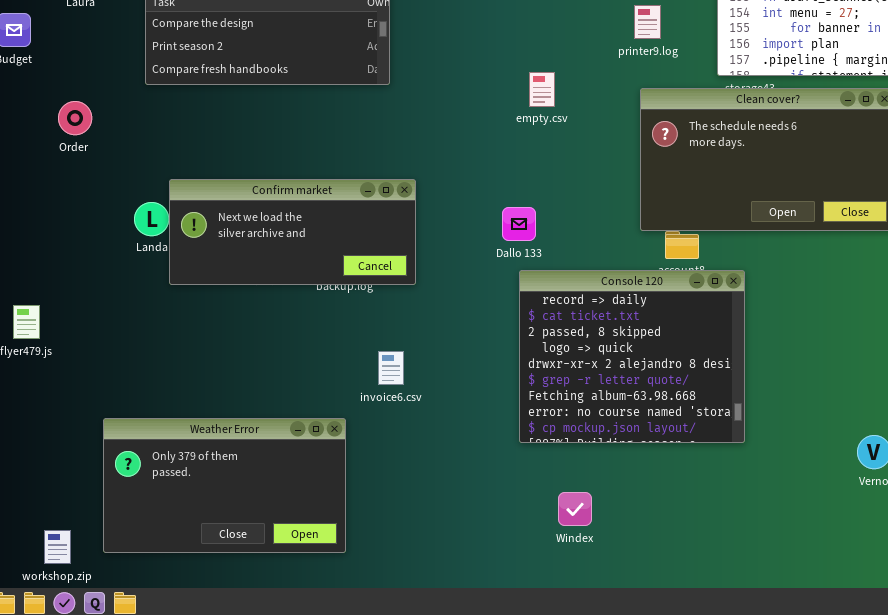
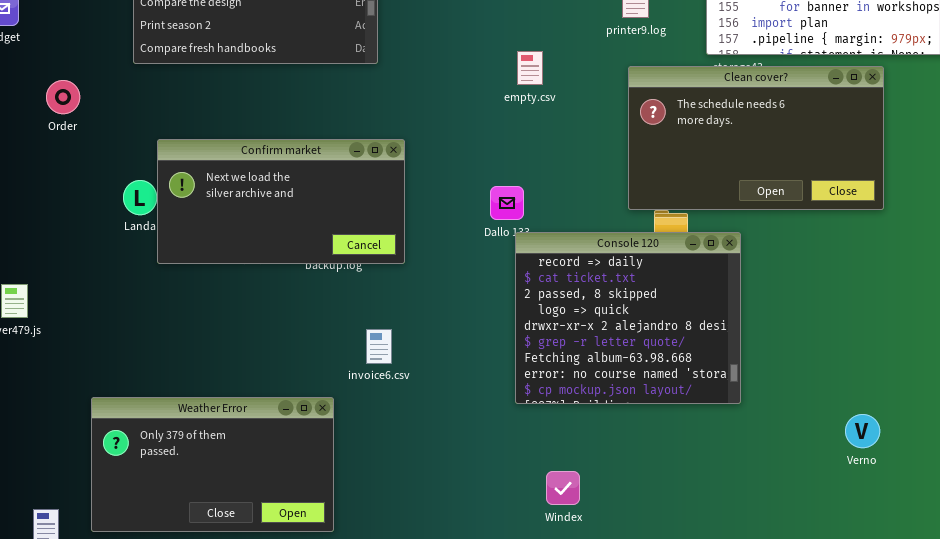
Confirm market: [169,179,416,285] -> [157,139,405,264], resized
Console 120: [519,270,745,443] -> [515,232,741,404], moved

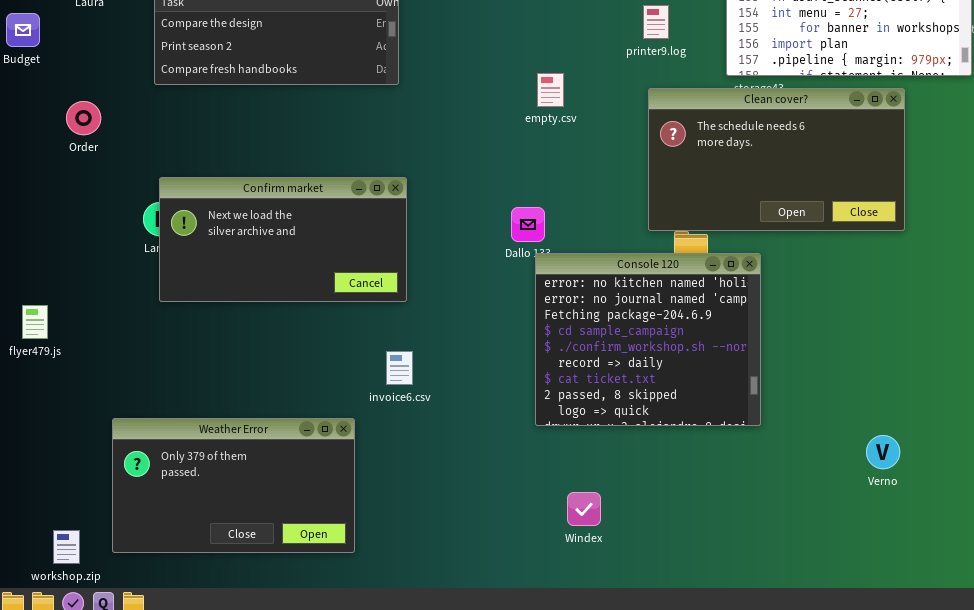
Confirm market: [157,139,405,264] -> [159,177,407,302], moved
Console 120: [515,232,741,404] -> [535,253,761,426], scrolled up 5 rows

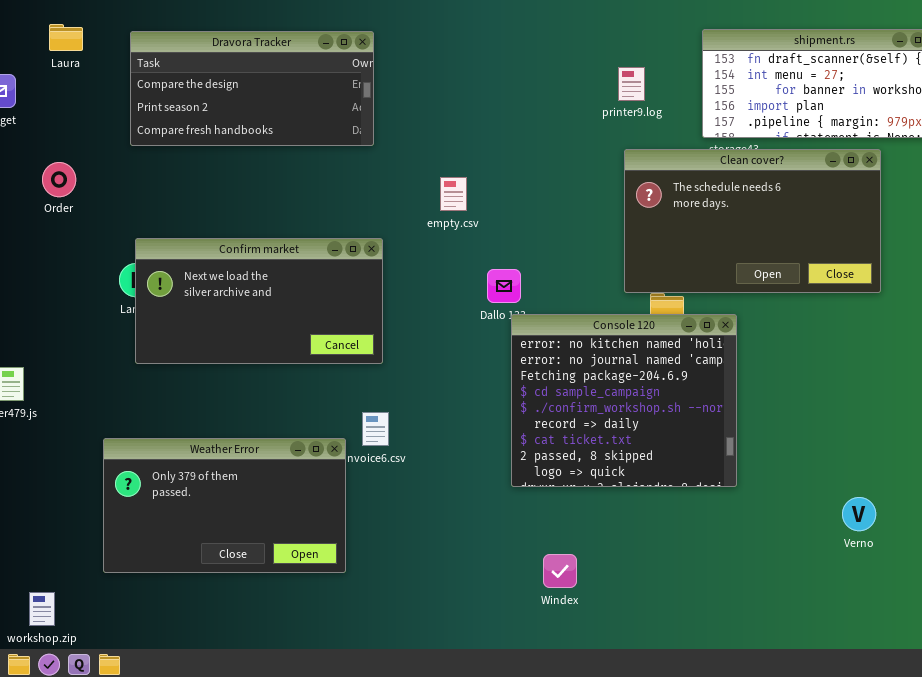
empty.csv: [537,73,564,107] -> [440,177,467,211], moved
Weather Error: [112,418,355,553] -> [103,438,346,573], moved

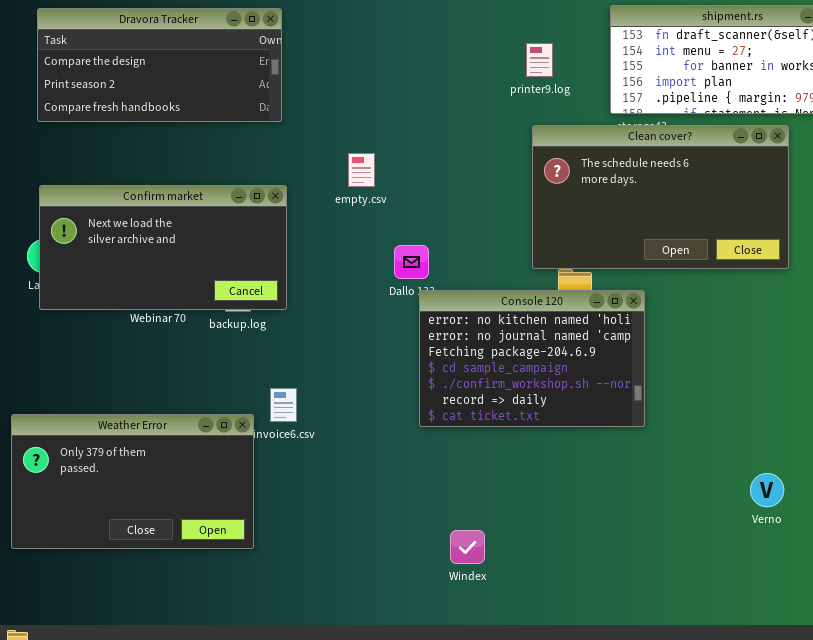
Confirm market: [135,238,383,364] -> [39,185,287,310], moved
Console 120: [511,314,737,487] -> [419,290,645,427], resized

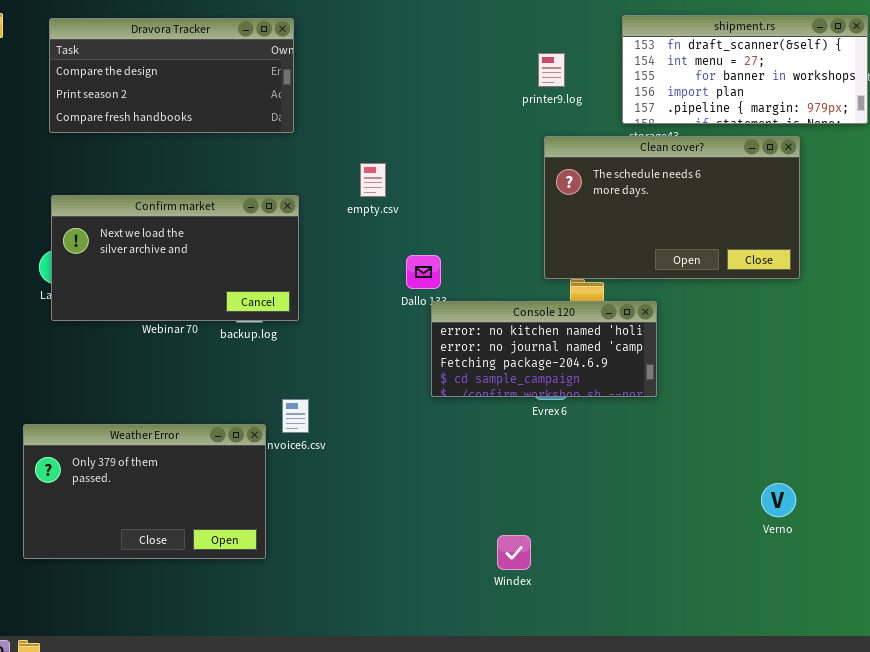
Console 120: [419,290,645,427] -> [431,301,657,397], resized
Windex: [450,530,485,564] -> [497,535,531,570], moved

